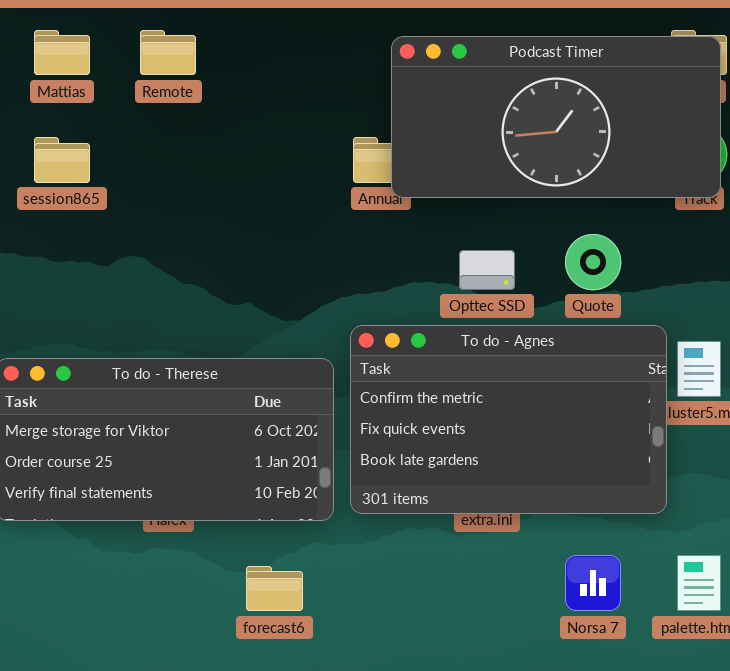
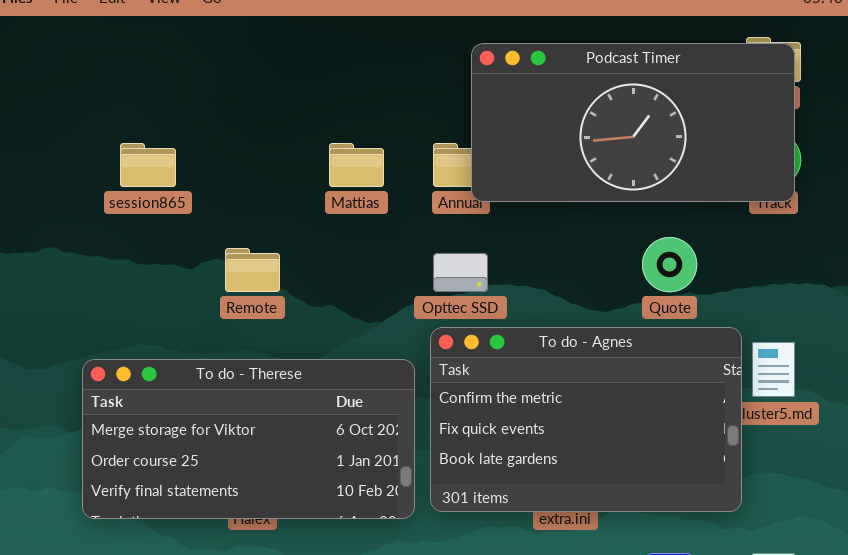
Mattias: [34,30,90,75] -> [329,143,384,187], moved
Remote: [140,30,196,75] -> [225,248,280,292], moved
Opttec SSD: [459,250,515,290] -> [433,253,488,292], moved

